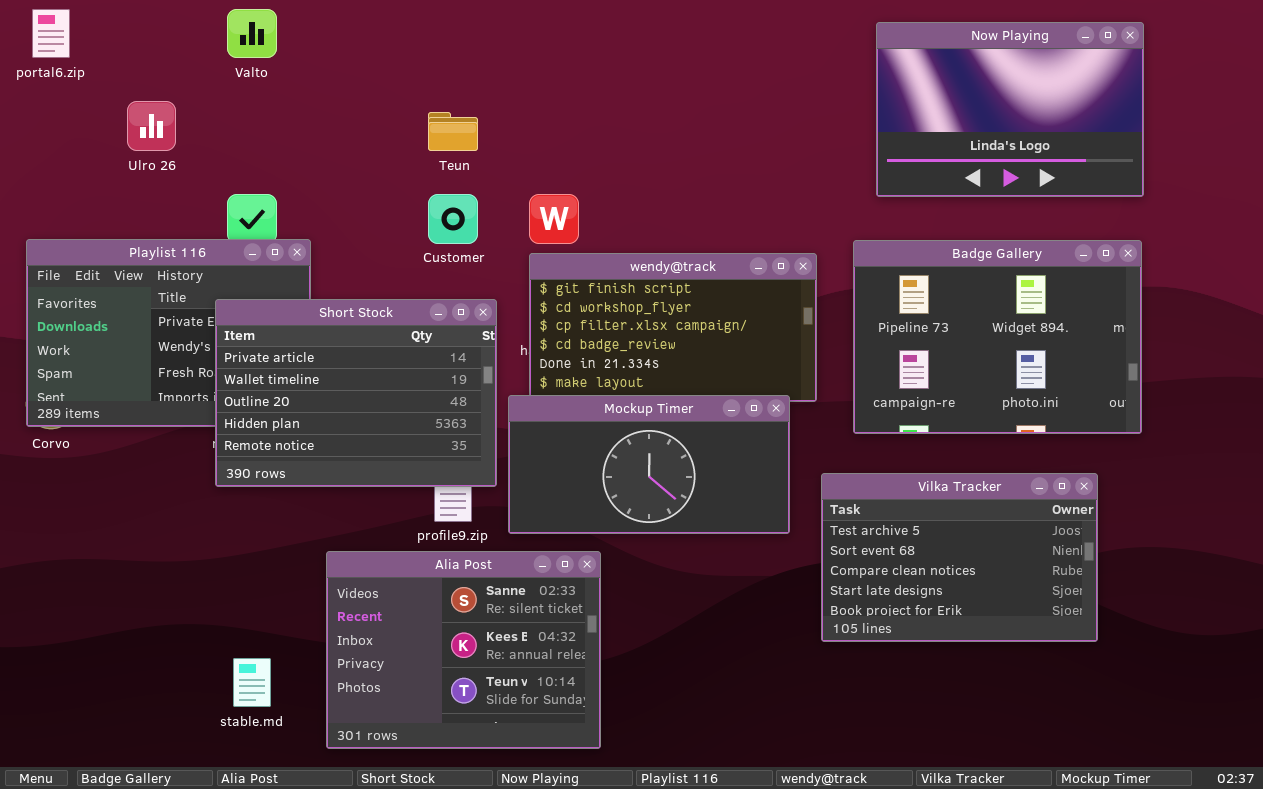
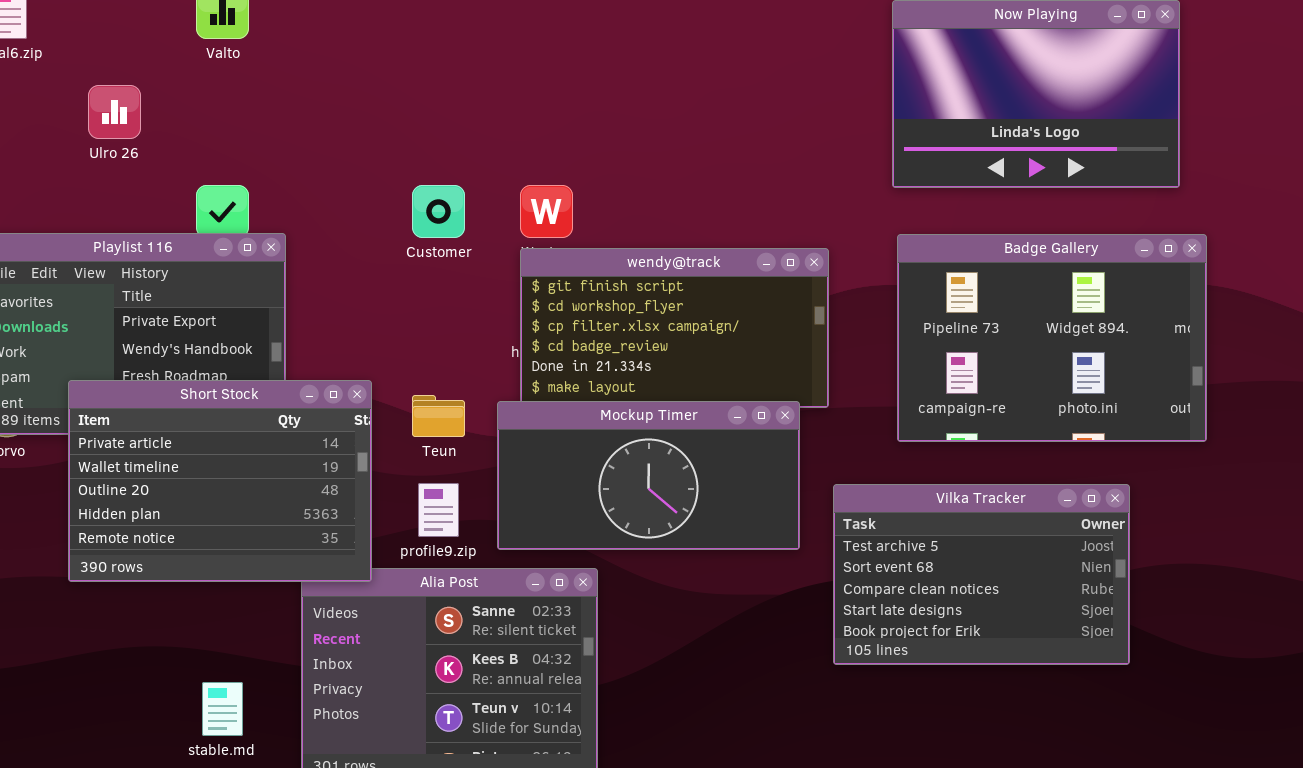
Teun: [428,112,478,151] -> [412,395,465,437], moved
Badge Gallery: [853,240,1142,434] -> [897,234,1207,442], moved
Short Stock: [215,299,497,487] -> [68,380,372,582], moved

